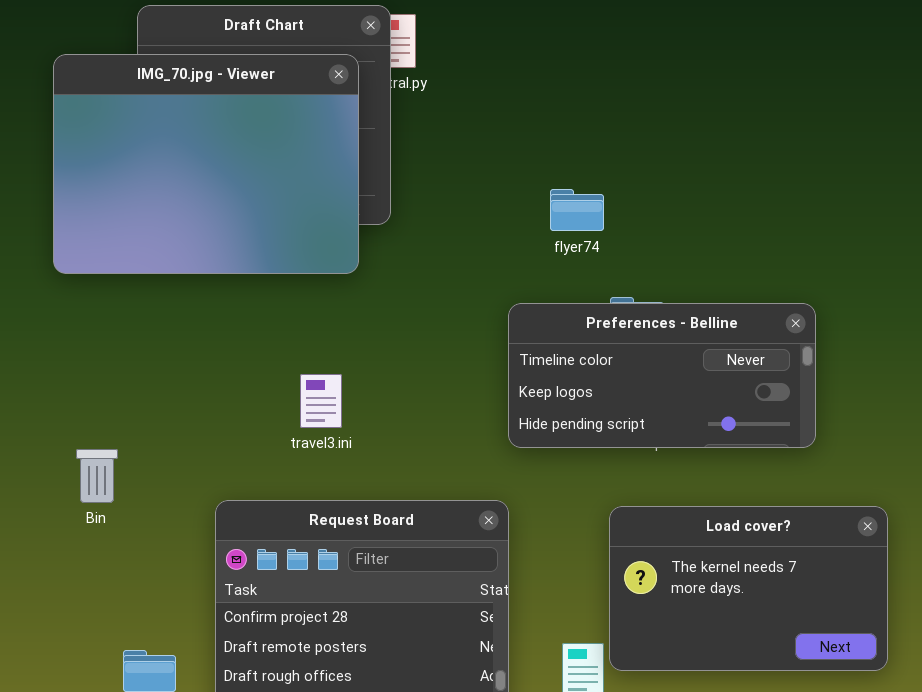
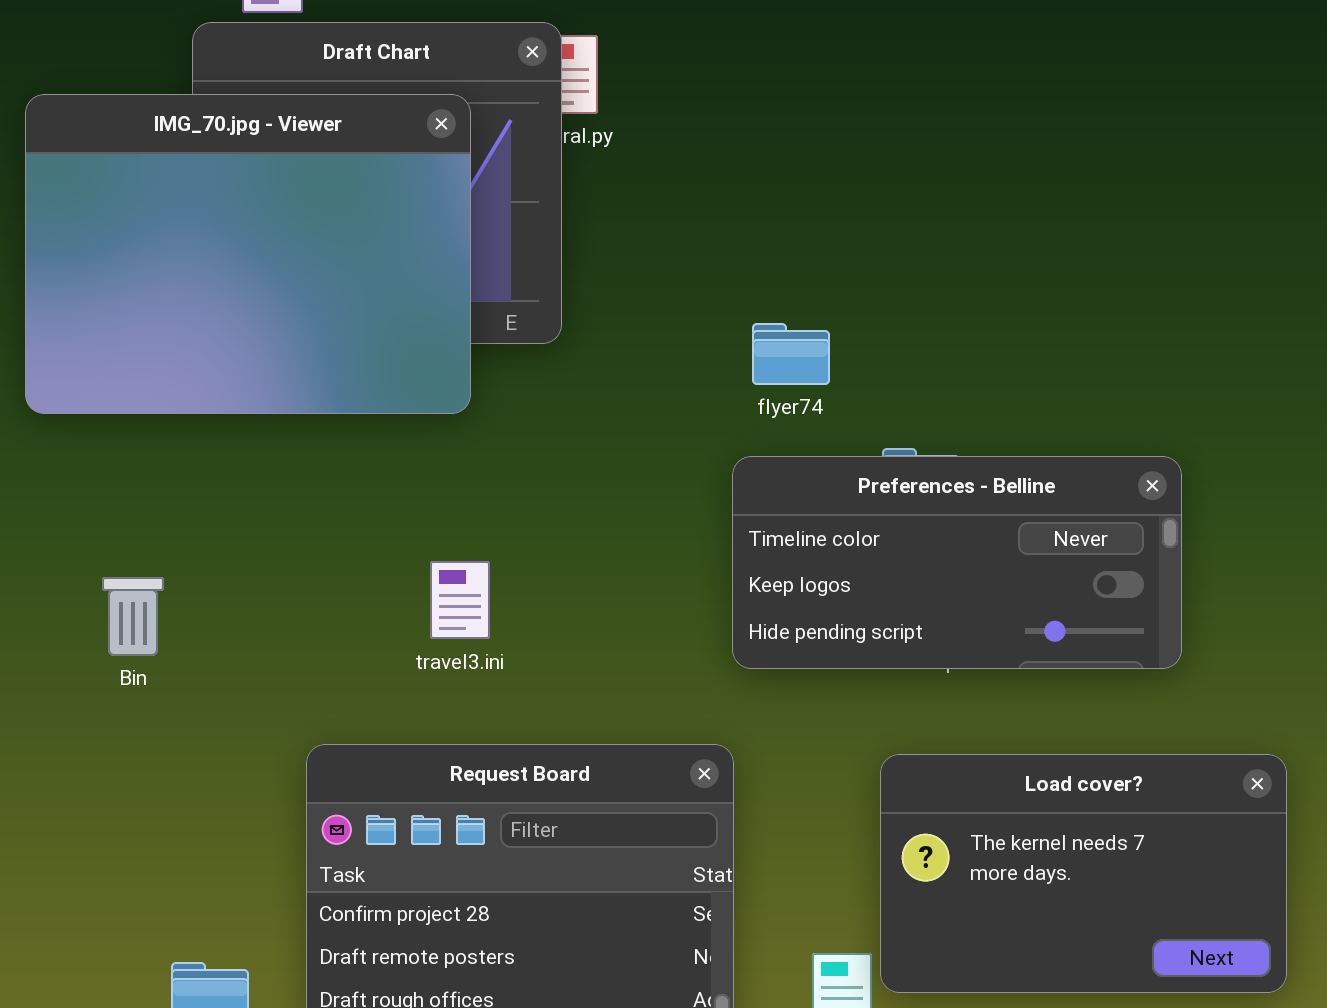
IMG_70.jpg - Viewer: [53,54,359,274] -> [25,94,471,414], moved
flyer74: [550,189,604,231] -> [752,323,830,385], moved
Bin: [76,449,118,503] -> [102,577,164,656], moved

